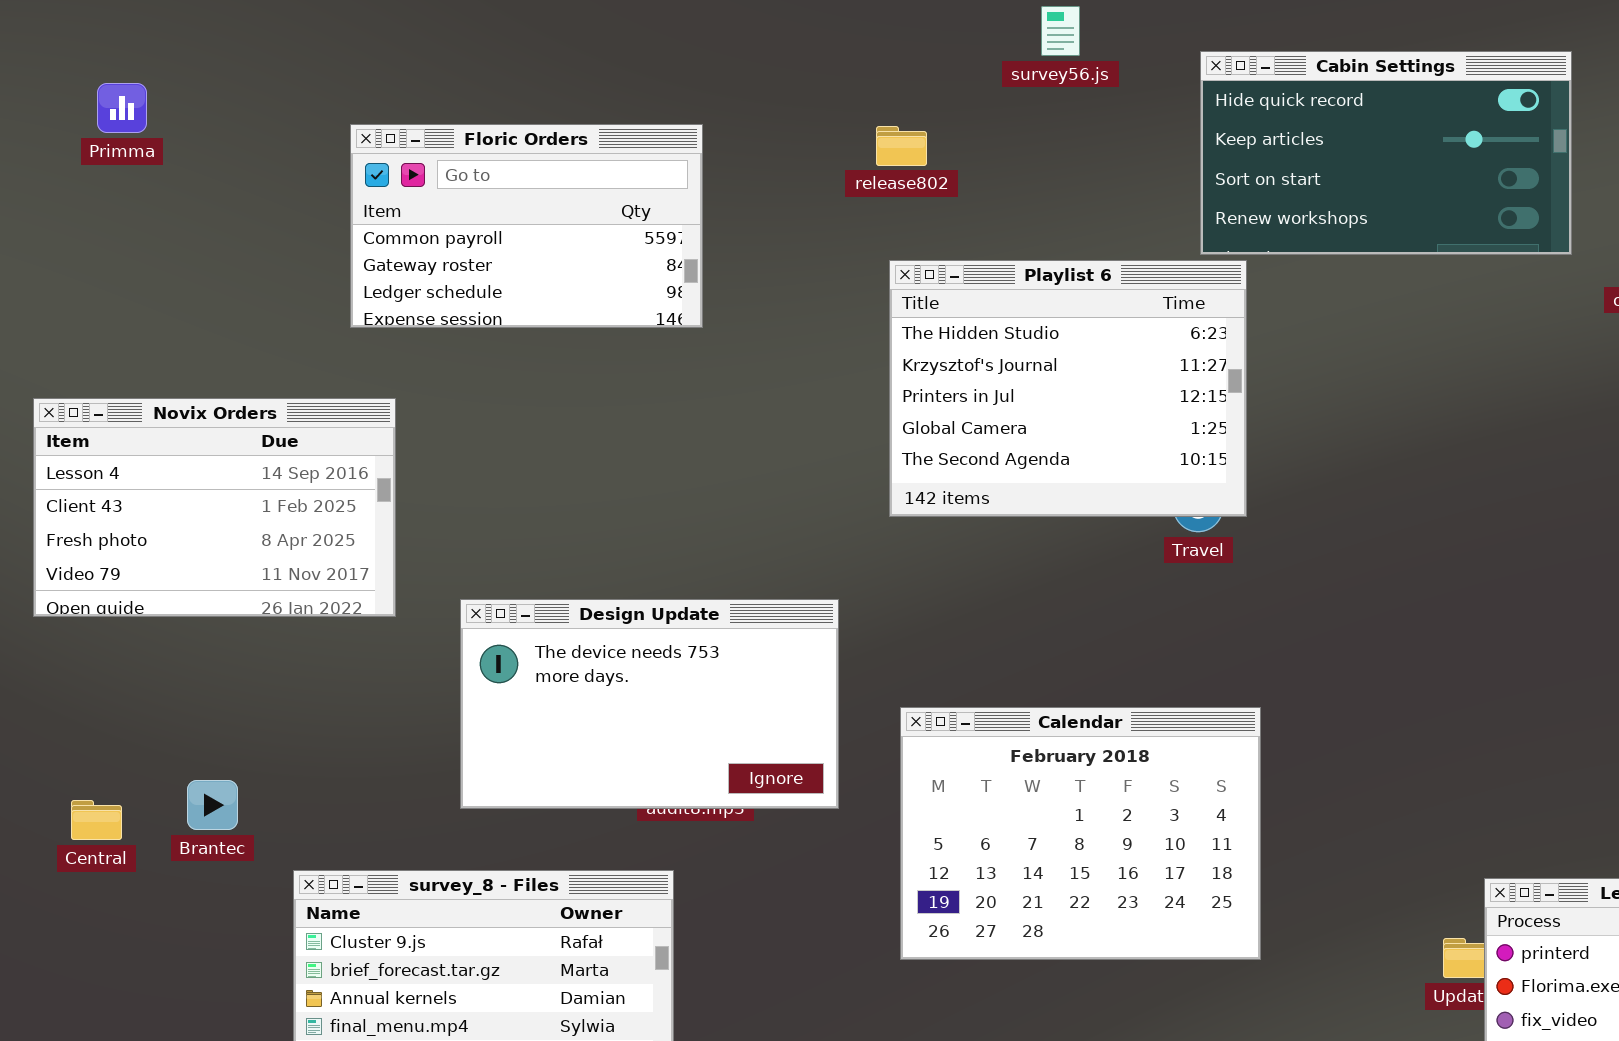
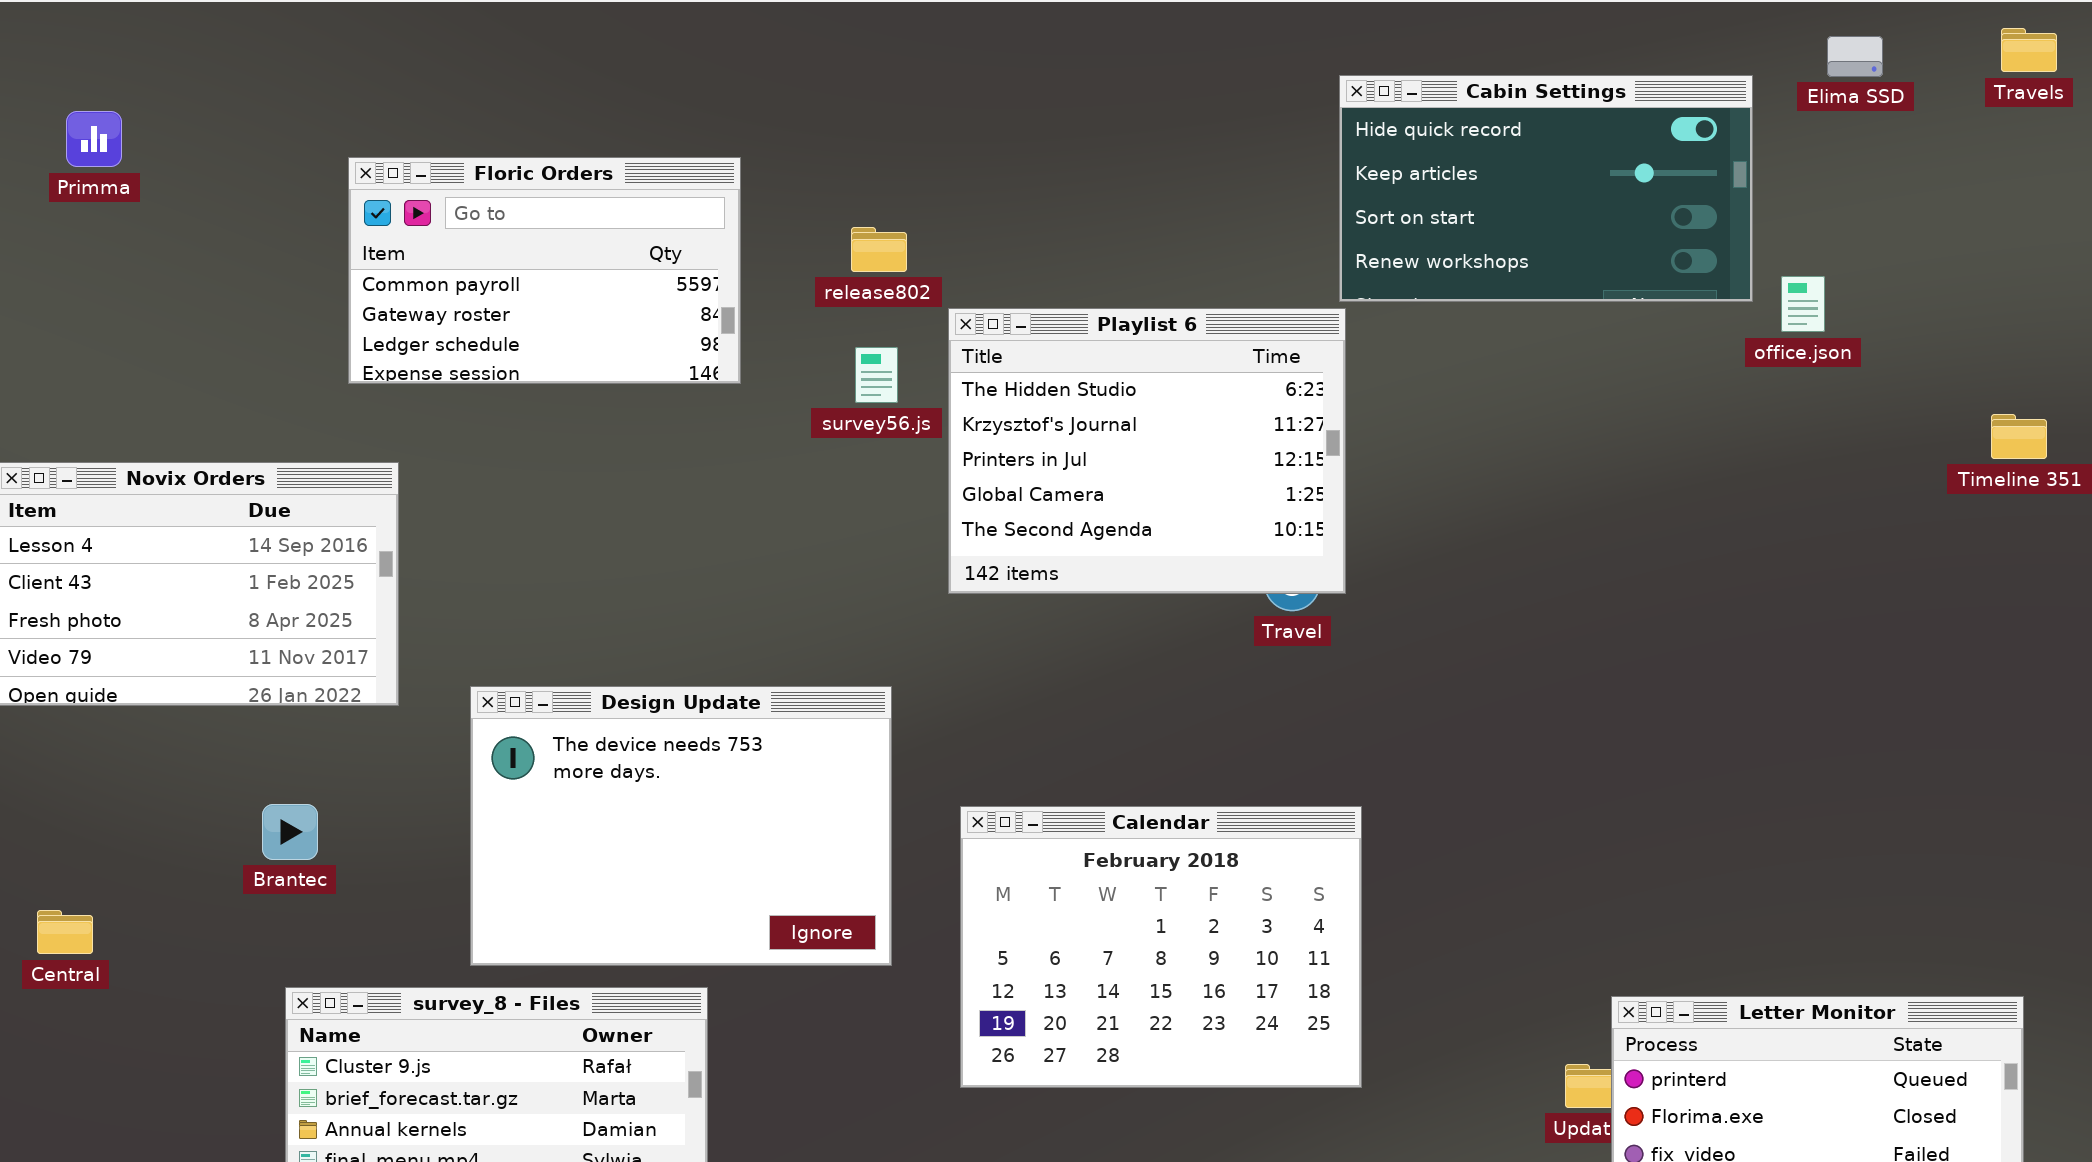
survey56.js: [1041,6,1080,56] -> [855,347,898,403], moved
Cabin Settings: [1200,51,1572,255] -> [1339,75,1753,302], moved
release802: [876,126,927,166] -> [851,227,907,272], moved
Design Update: [460,599,839,809] -> [470,686,892,966], resized
Brantec: [187,780,238,830] -> [262,804,318,860], moved

